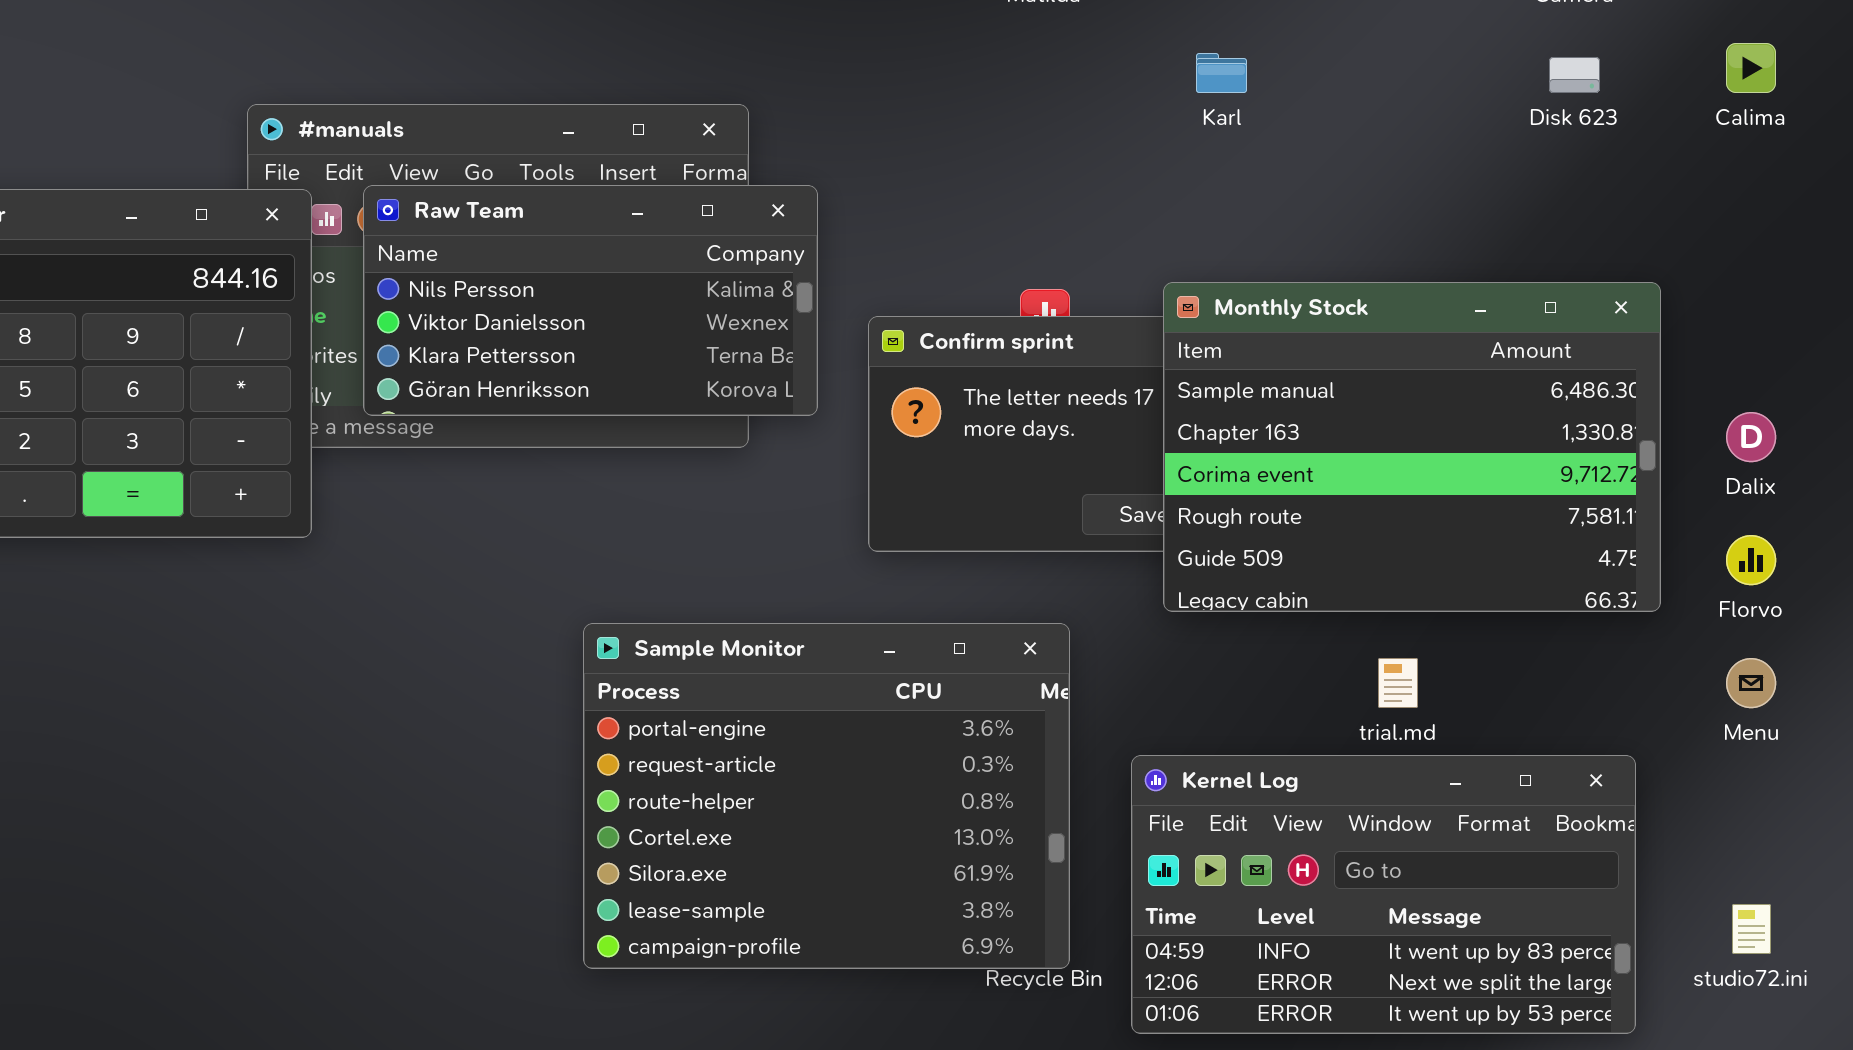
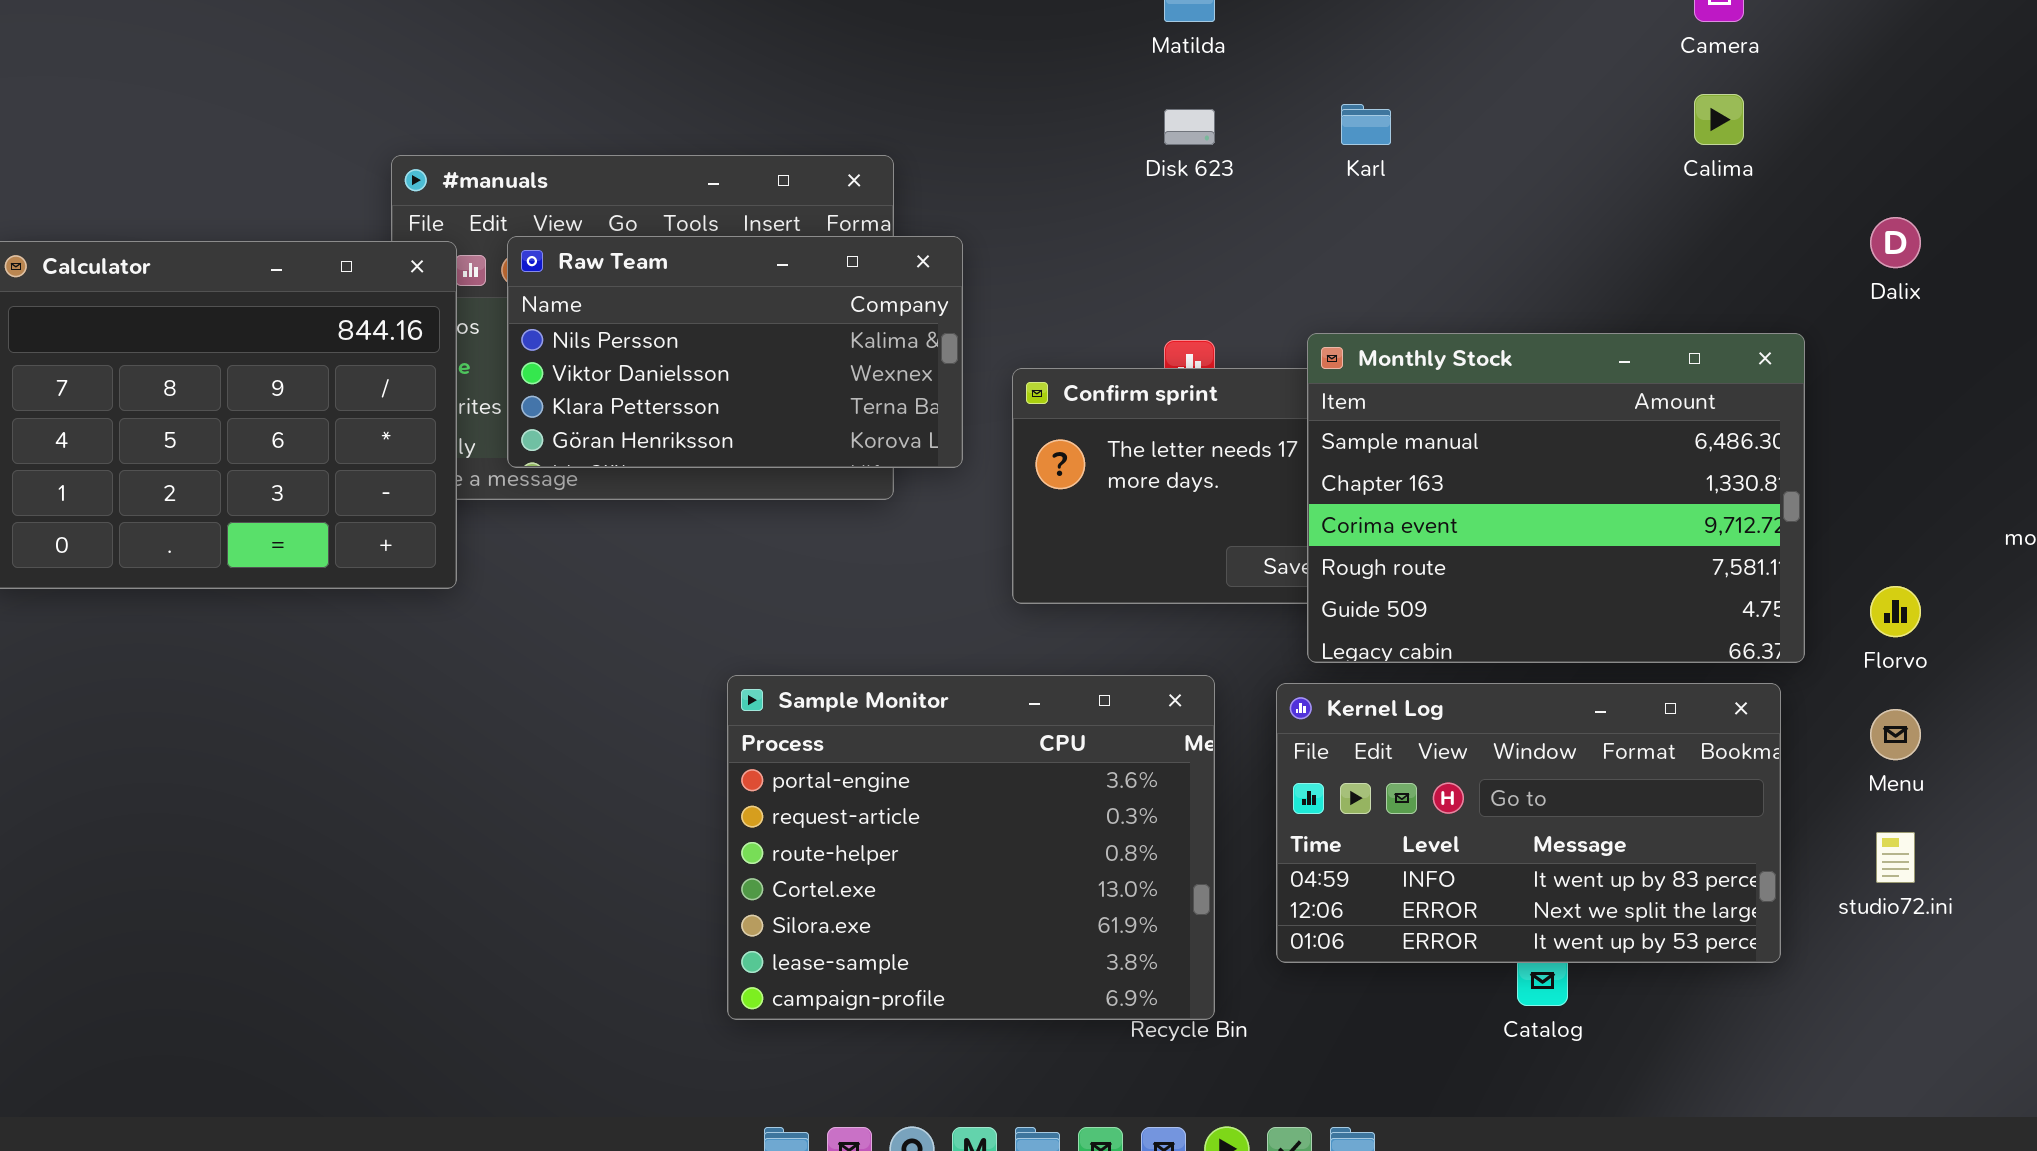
Calima: [1726,43,1776,93] -> [1694,94,1744,145], moved
Disk 623: [1549,57,1600,93] -> [1164,109,1215,145], moved
Dalix: [1726,412,1776,462] -> [1870,217,1921,268], moved
Kernel Log: [1131,755,1636,1034] -> [1276,683,1781,963], moved
studio72.ini: [1732,904,1771,954] -> [1876,832,1915,883], moved

